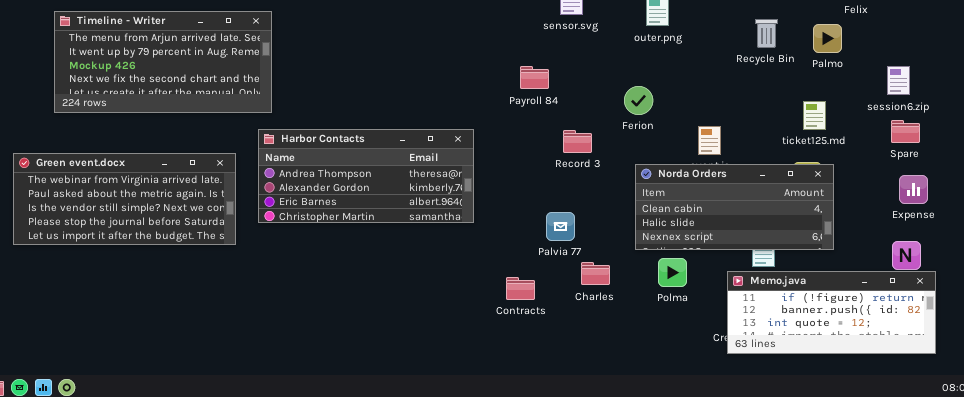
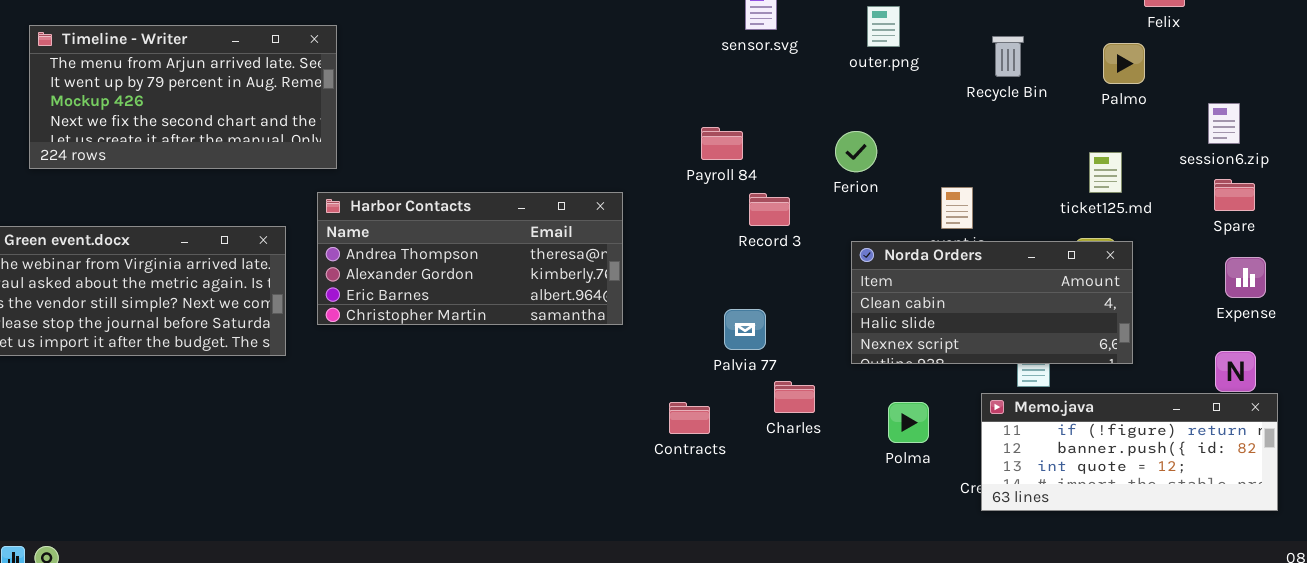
Recycle Bin: [755,19,778,48] -> [992,36,1024,77], moved
Payroll 84: [520,66,549,89] -> [701,127,743,160], moved
Polma: [658,258,687,287] -> [888,402,929,443], moved

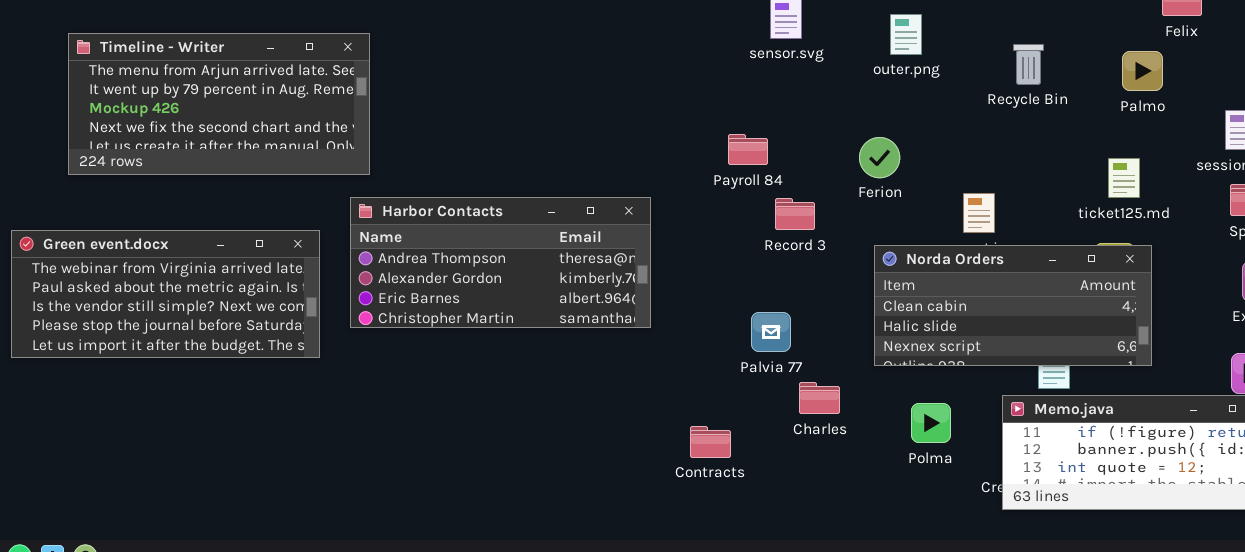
Contracts: [669,402,710,434] -> [690,426,731,458], moved

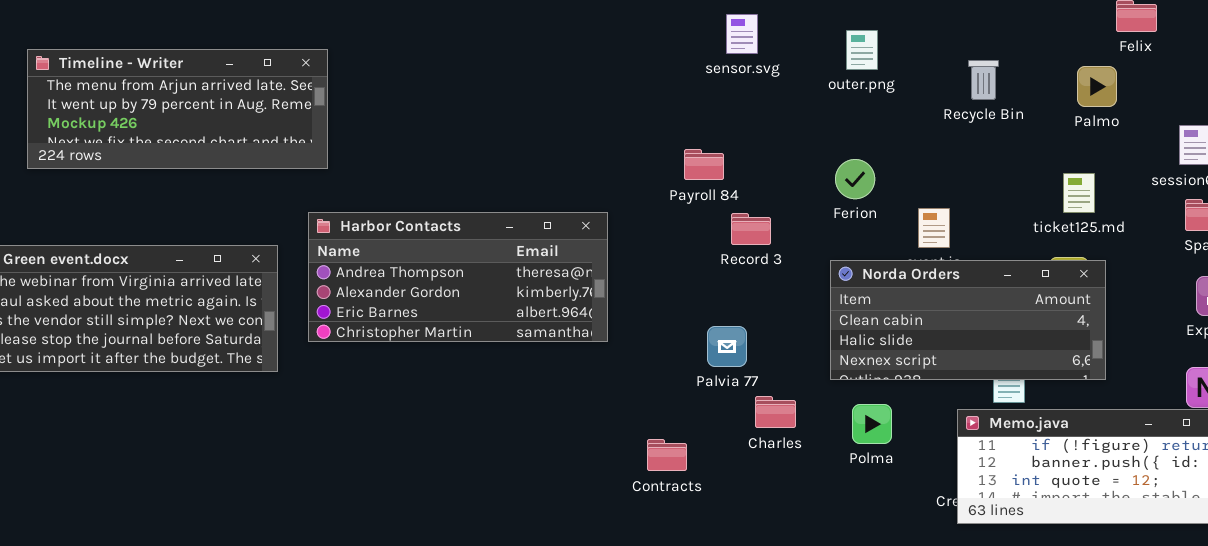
Timeline - Writer: [68,33,370,175] -> [27,49,328,169], resized
Ferion: [859,137,900,178] -> [835,159,875,199], moved
Polma: [911,403,951,443] -> [852,404,892,444], moved

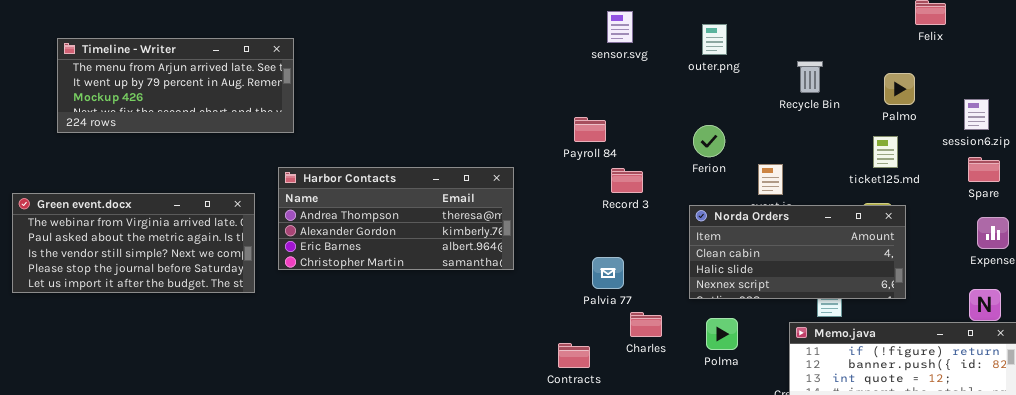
Recycle Bin: [968,60,999,100] -> [797,61,823,93], moved
Palmo: [1077,66,1117,107] -> [884,73,915,105], moved
Contracts: [647,439,687,471] -> [558,343,590,368], moved

